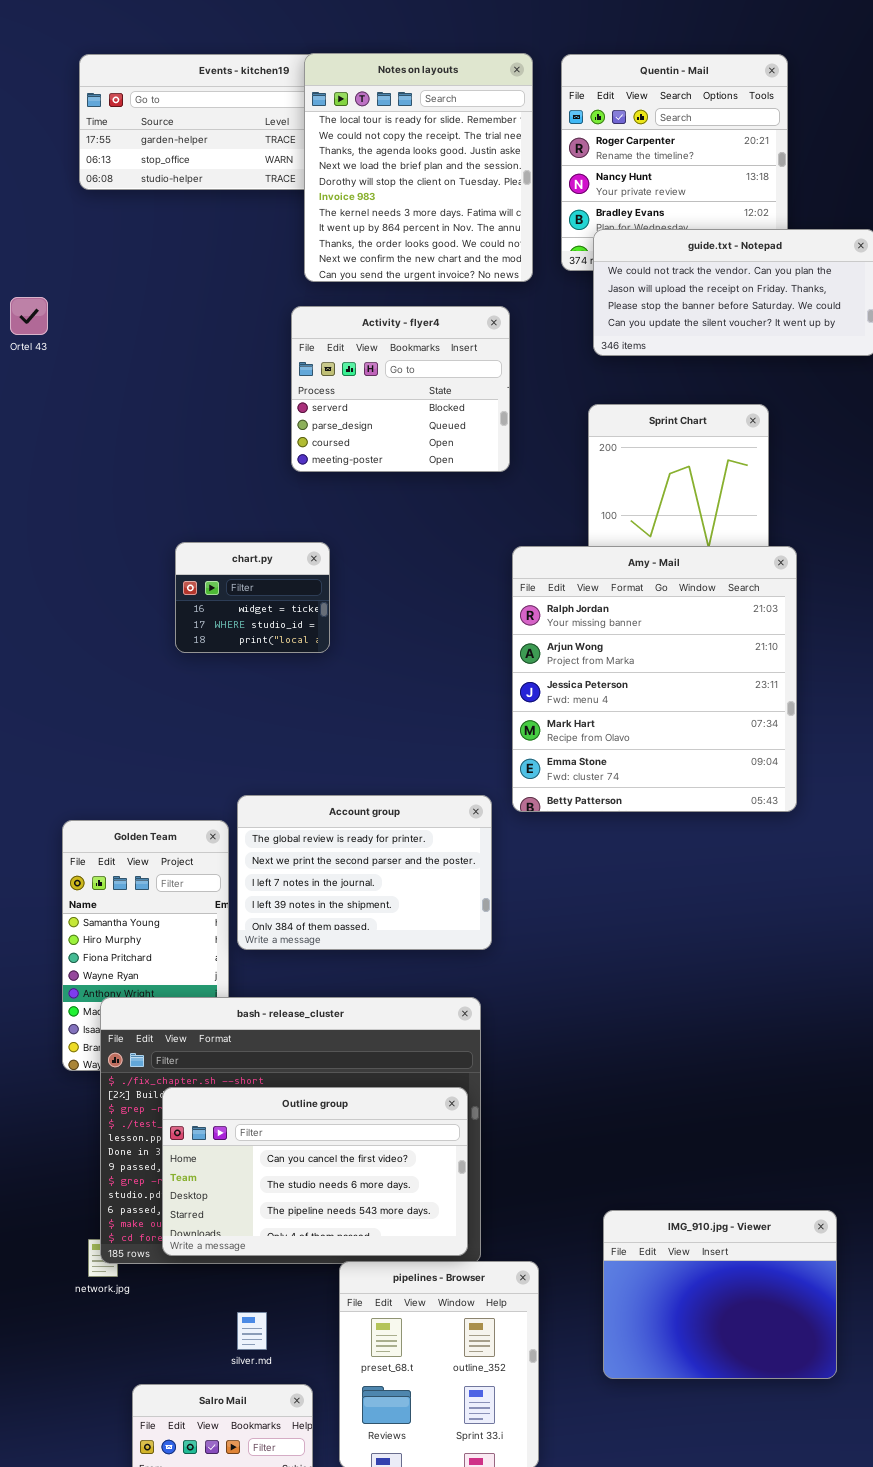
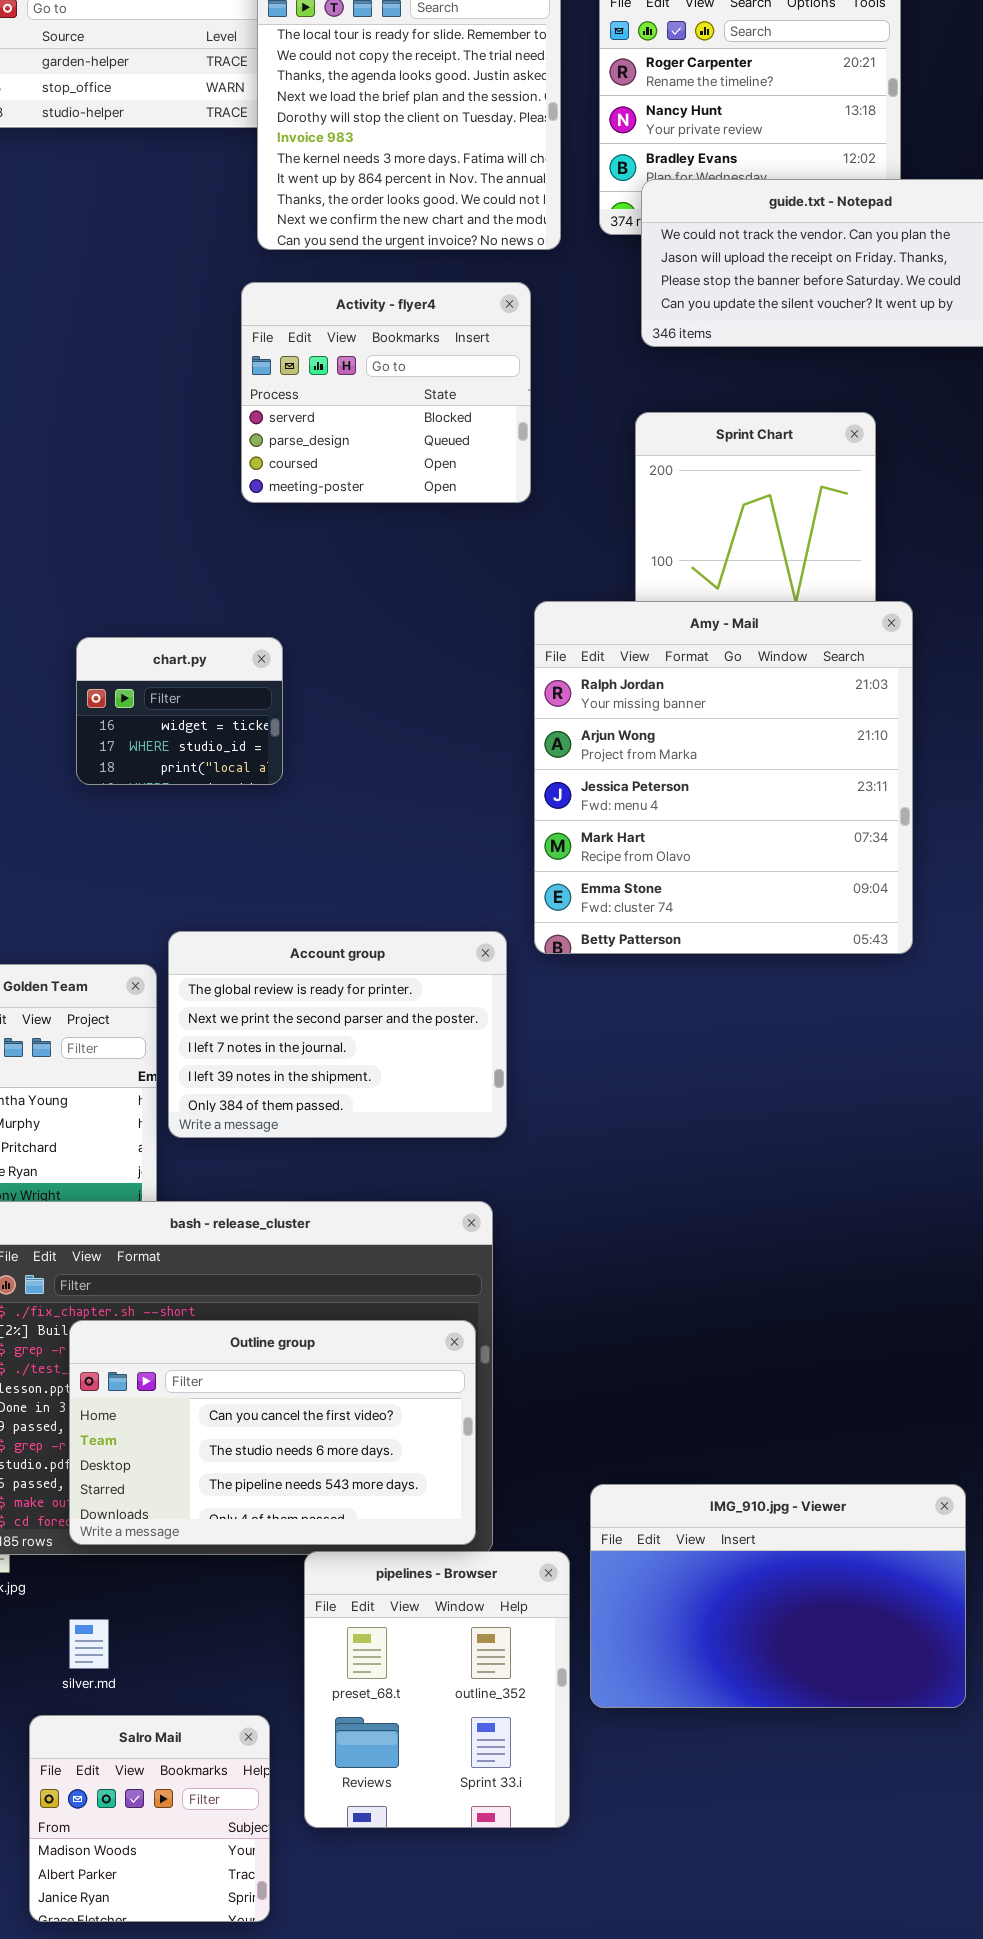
chart.py: [175,542,330,653] -> [76,637,283,785], moved
IMG_910.jpg - Viewer: [603,1210,837,1379] -> [590,1484,966,1708], resized
silver.md: [237,1312,267,1350] -> [69,1619,109,1669], moved

